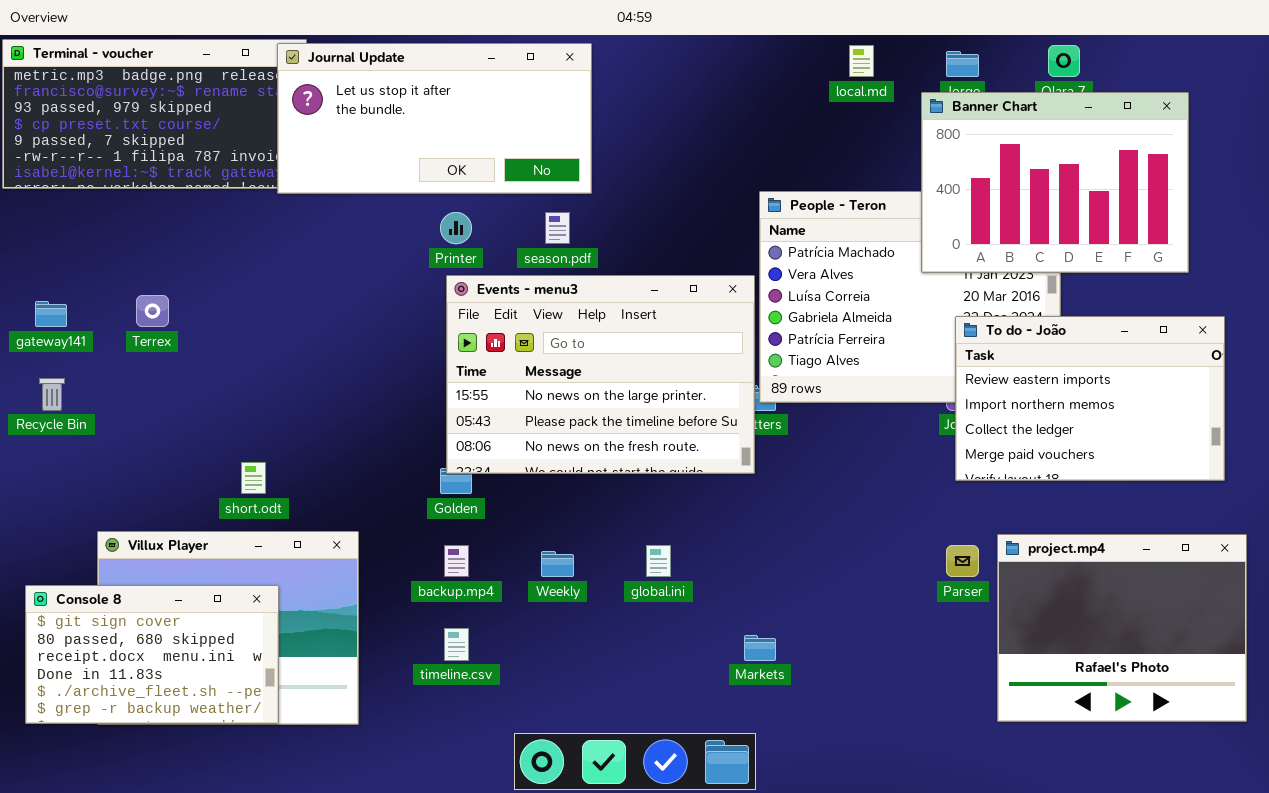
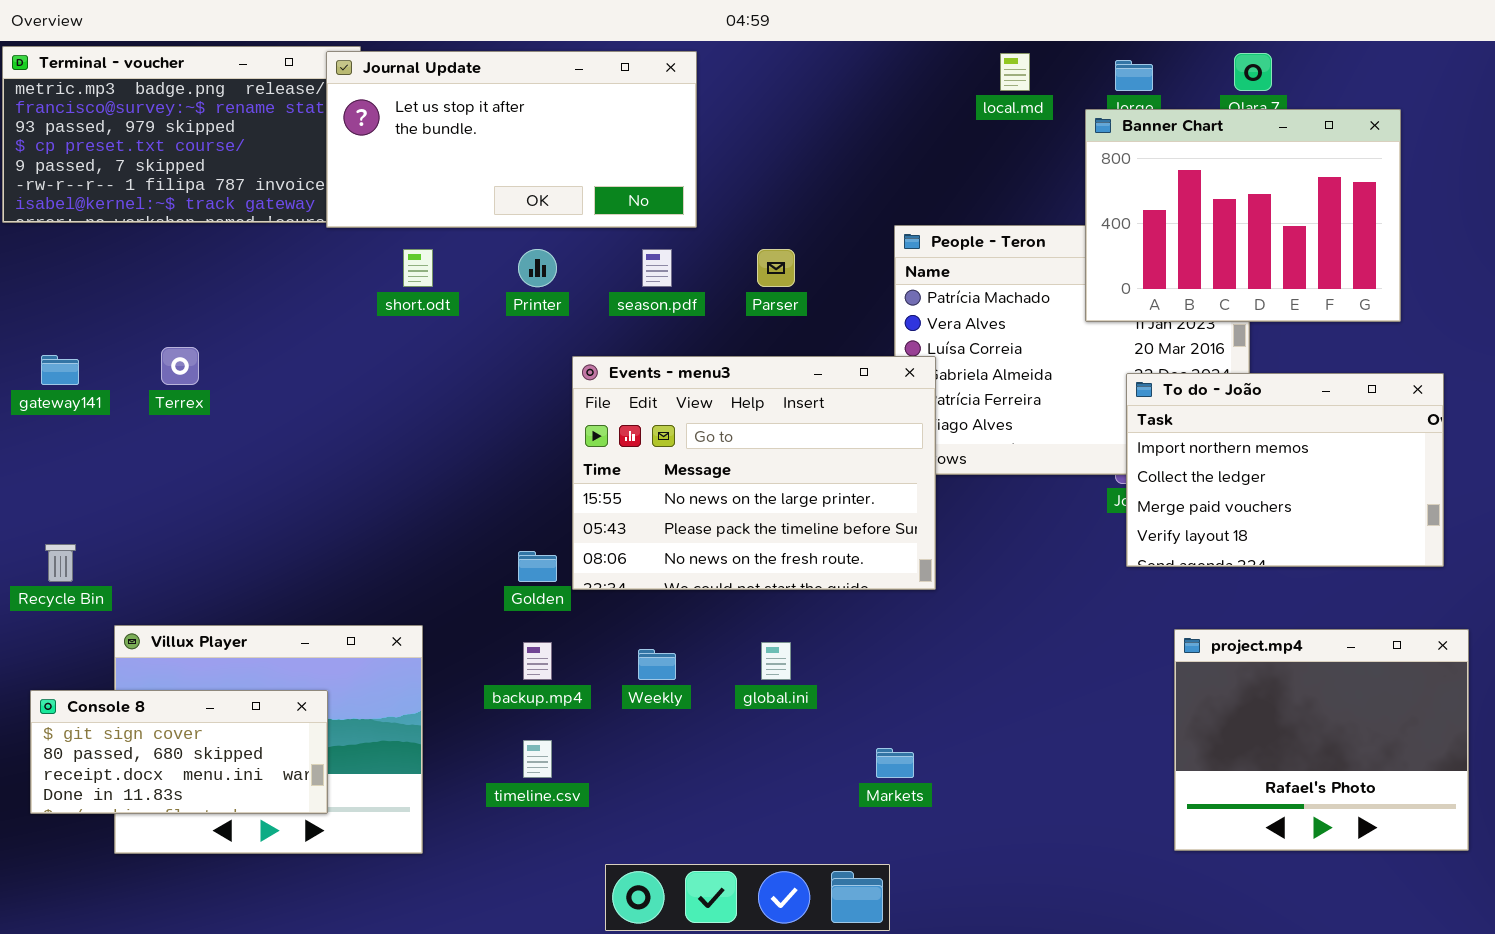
Events - menu3: [446,275,755,474] -> [572,356,936,590], moved
To do - João: [955,316,1225,481] -> [1126,373,1444,567], scrolled down 1 row
Recycle Bin: [39,378,65,411] -> [45,544,76,582], moved
short.odt: [241,462,266,494] -> [403,249,433,287], moved
Parser: [946,545,979,577] -> [757,249,795,287], moved
Console 8: [25,585,279,724] -> [30,690,328,814], resized

